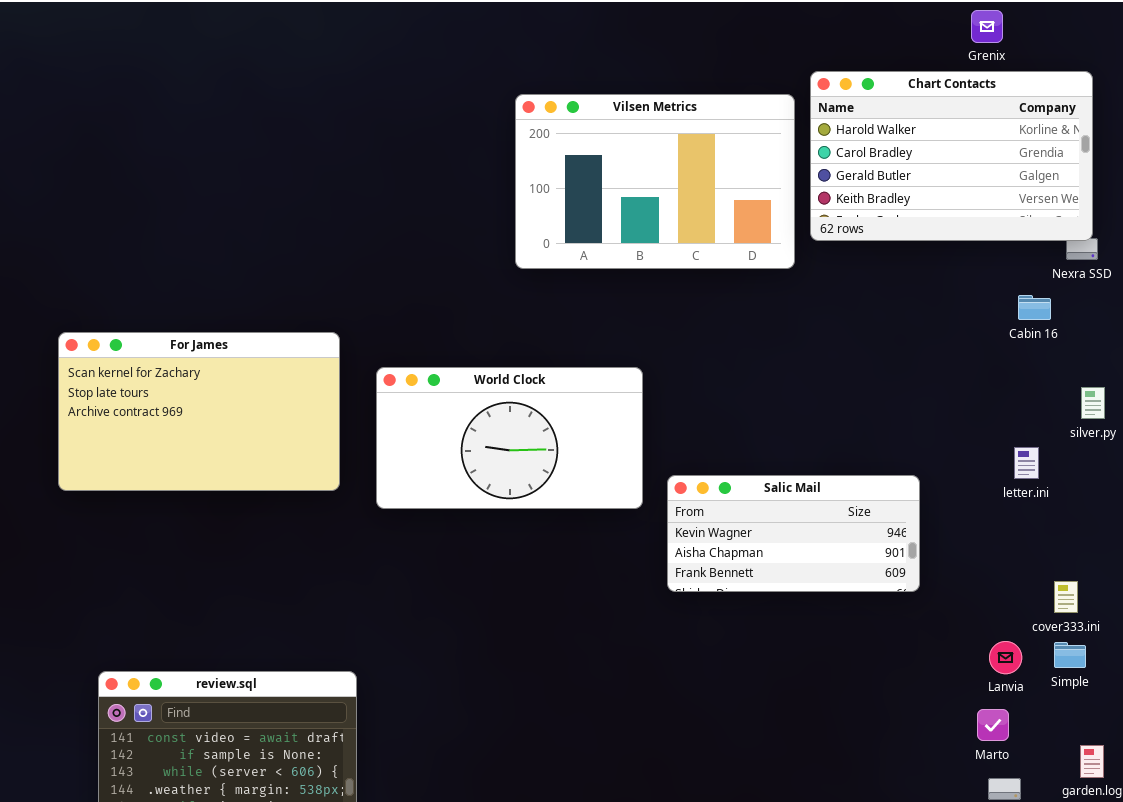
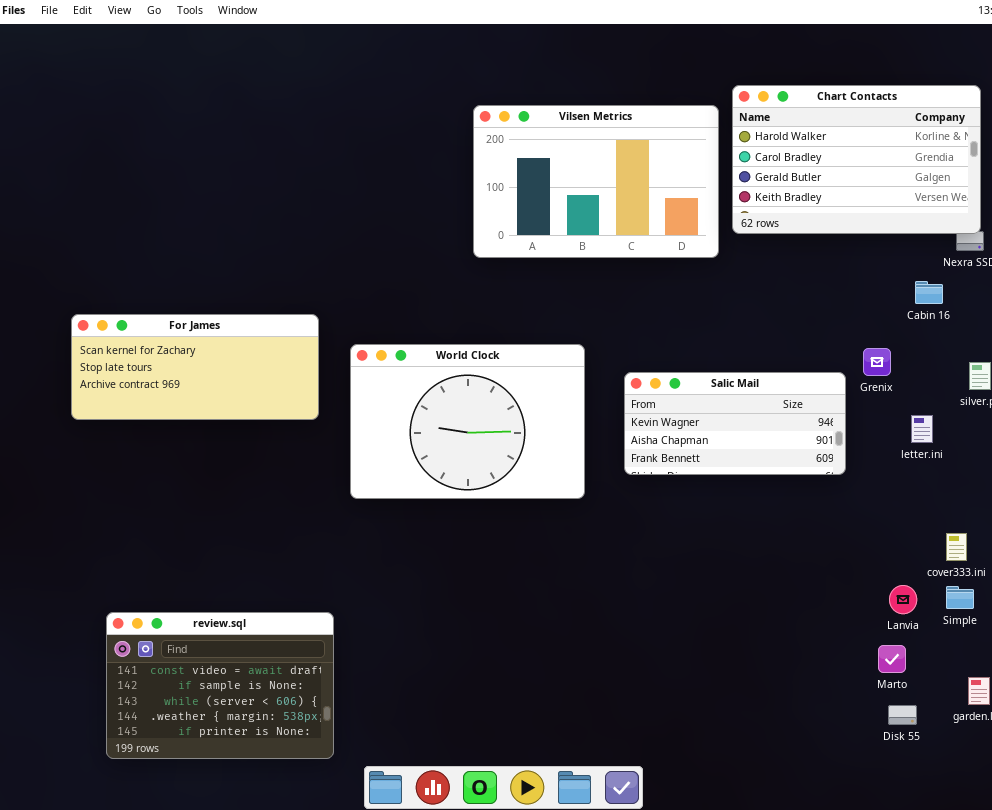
Grenix: [971,10,1003,43] -> [863,348,891,376], moved
For James: [58,332,340,491] -> [71,314,319,420], resized
World Clock: [376,367,643,509] -> [350,344,585,499], resized
Salic Mail: [667,475,920,592] -> [624,372,846,475], moved

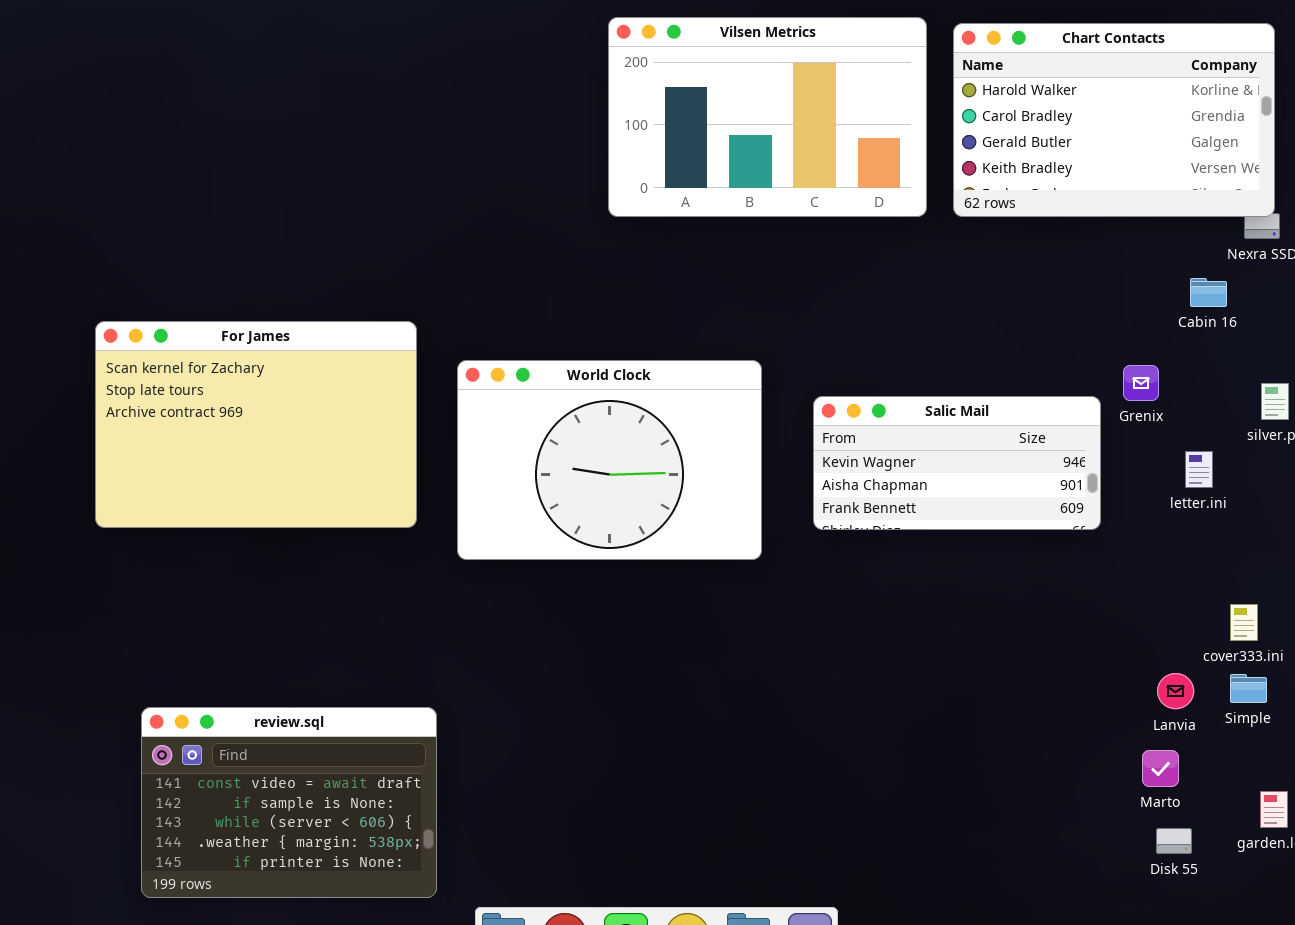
Vilsen Metrics: [473,105,719,258] -> [608,17,927,217], moved
For James: [71,314,319,420] -> [95,321,417,528], resized

